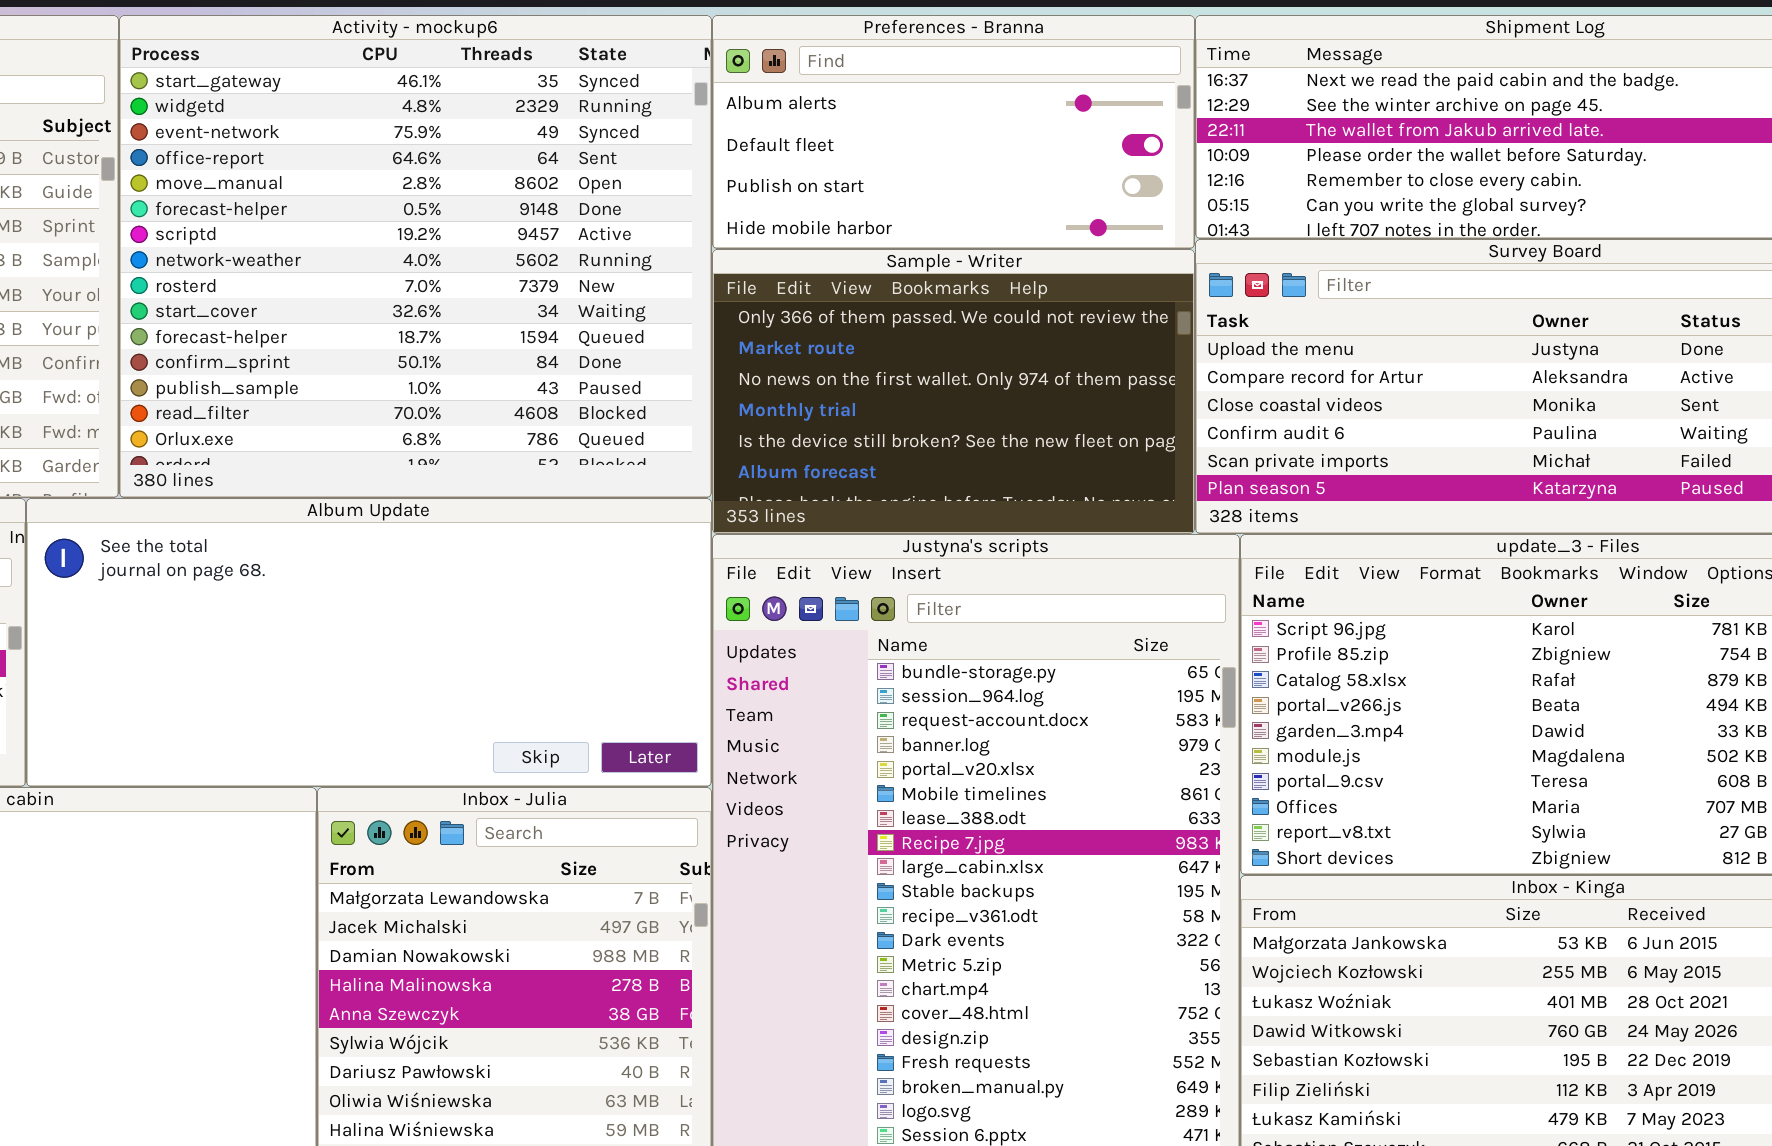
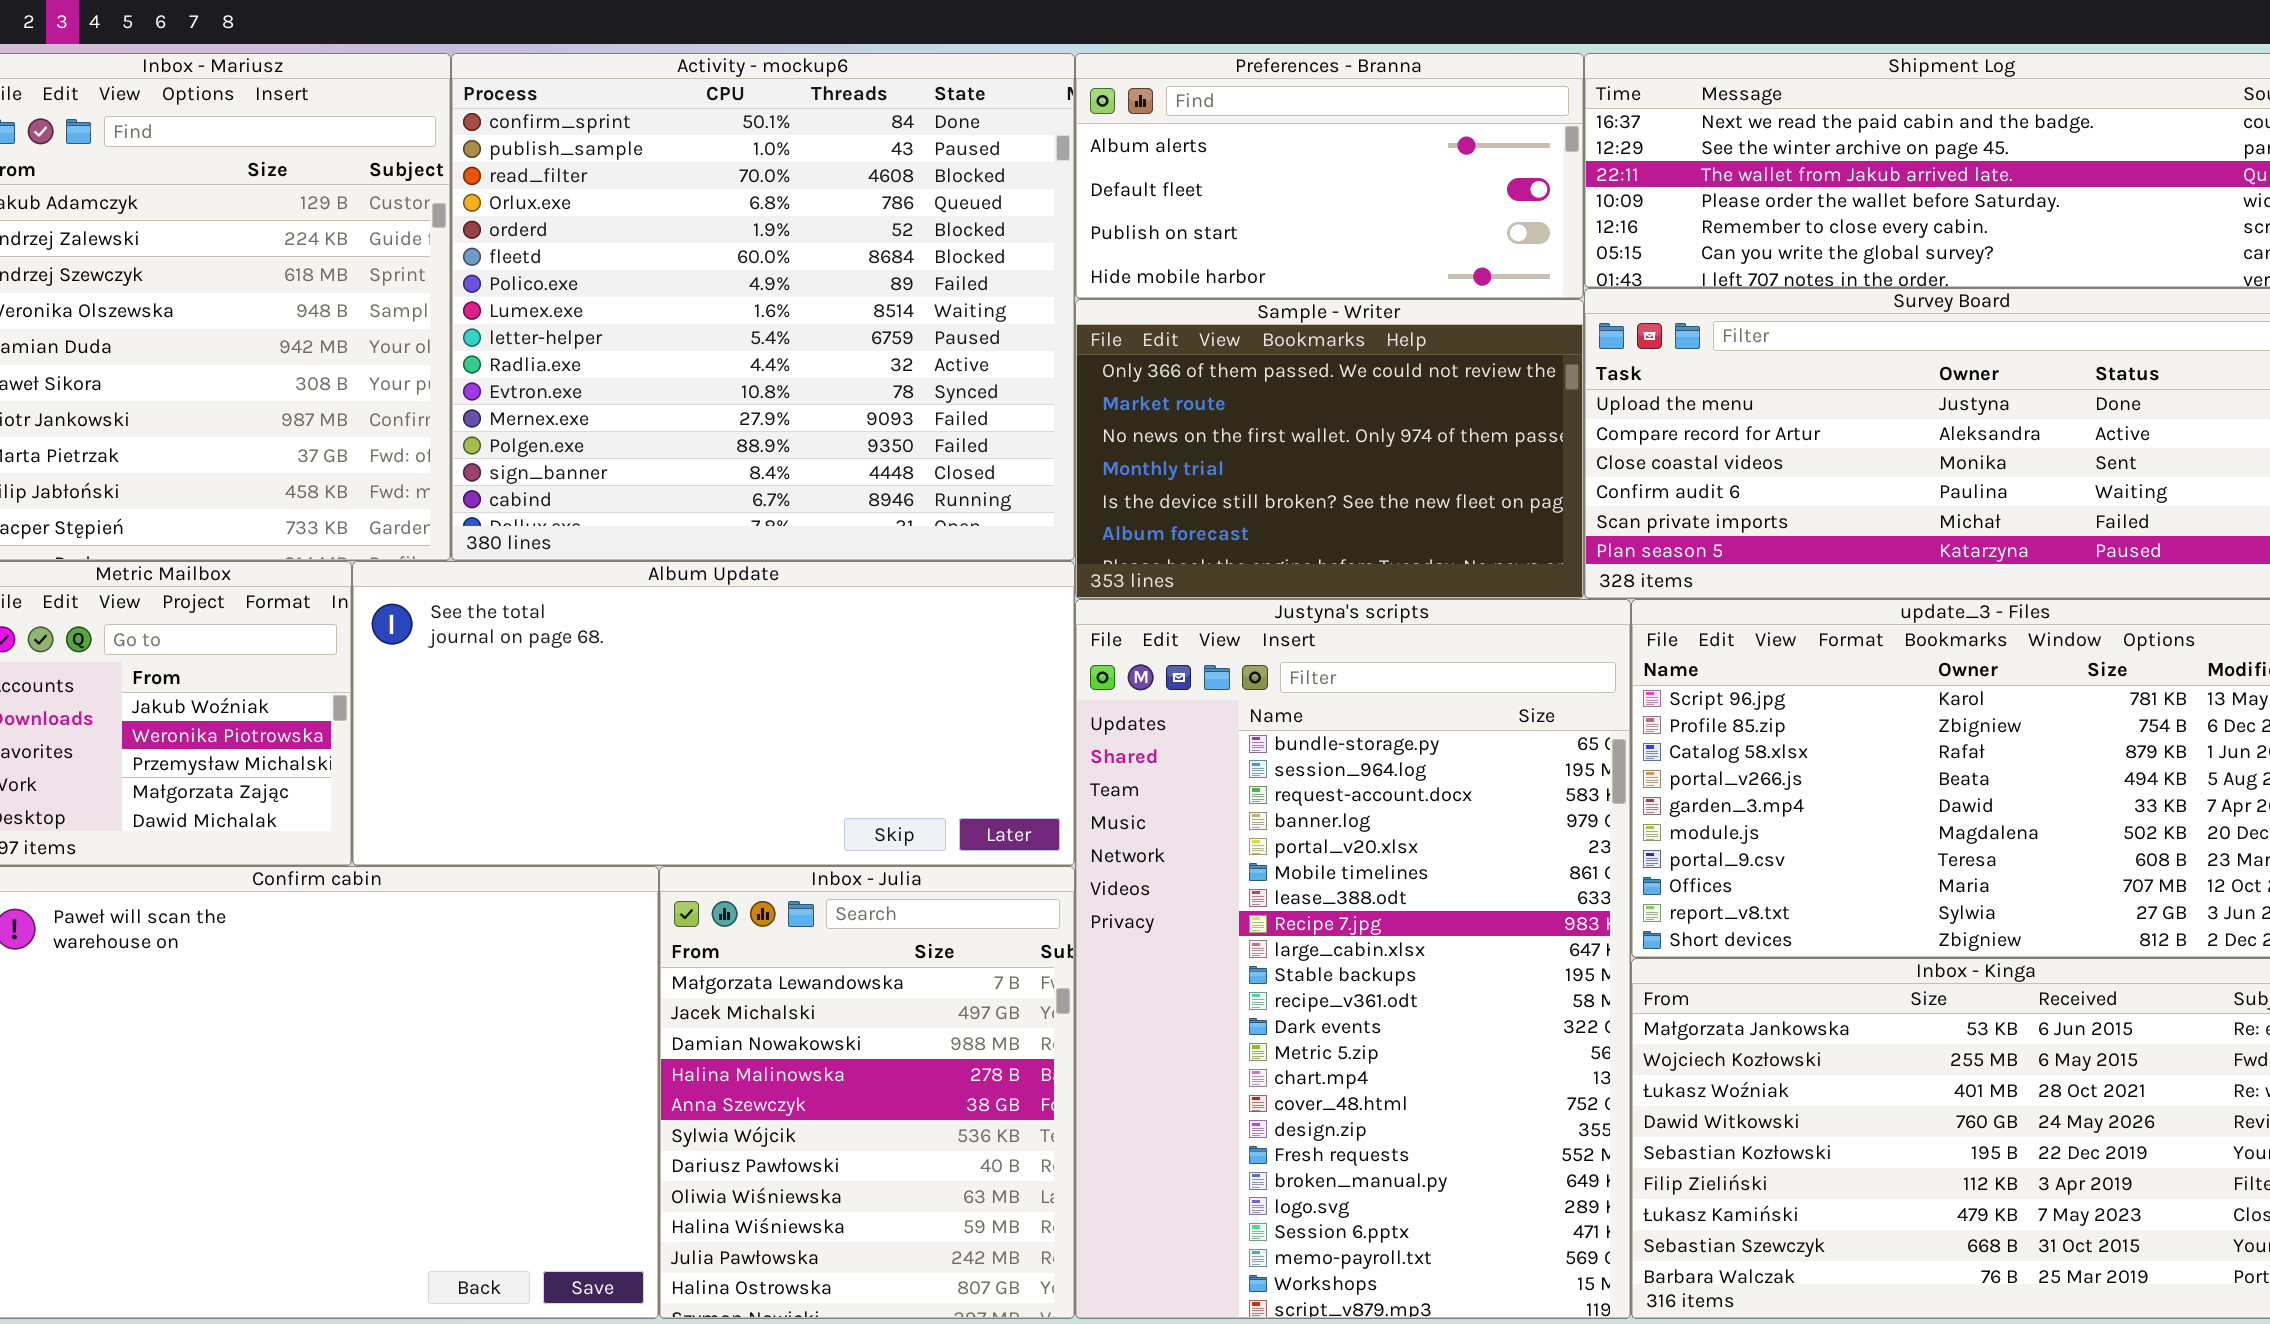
Activity - mockup6: [119,15,712,498] -> [451,53,1075,561], scrolled down 11 rows

